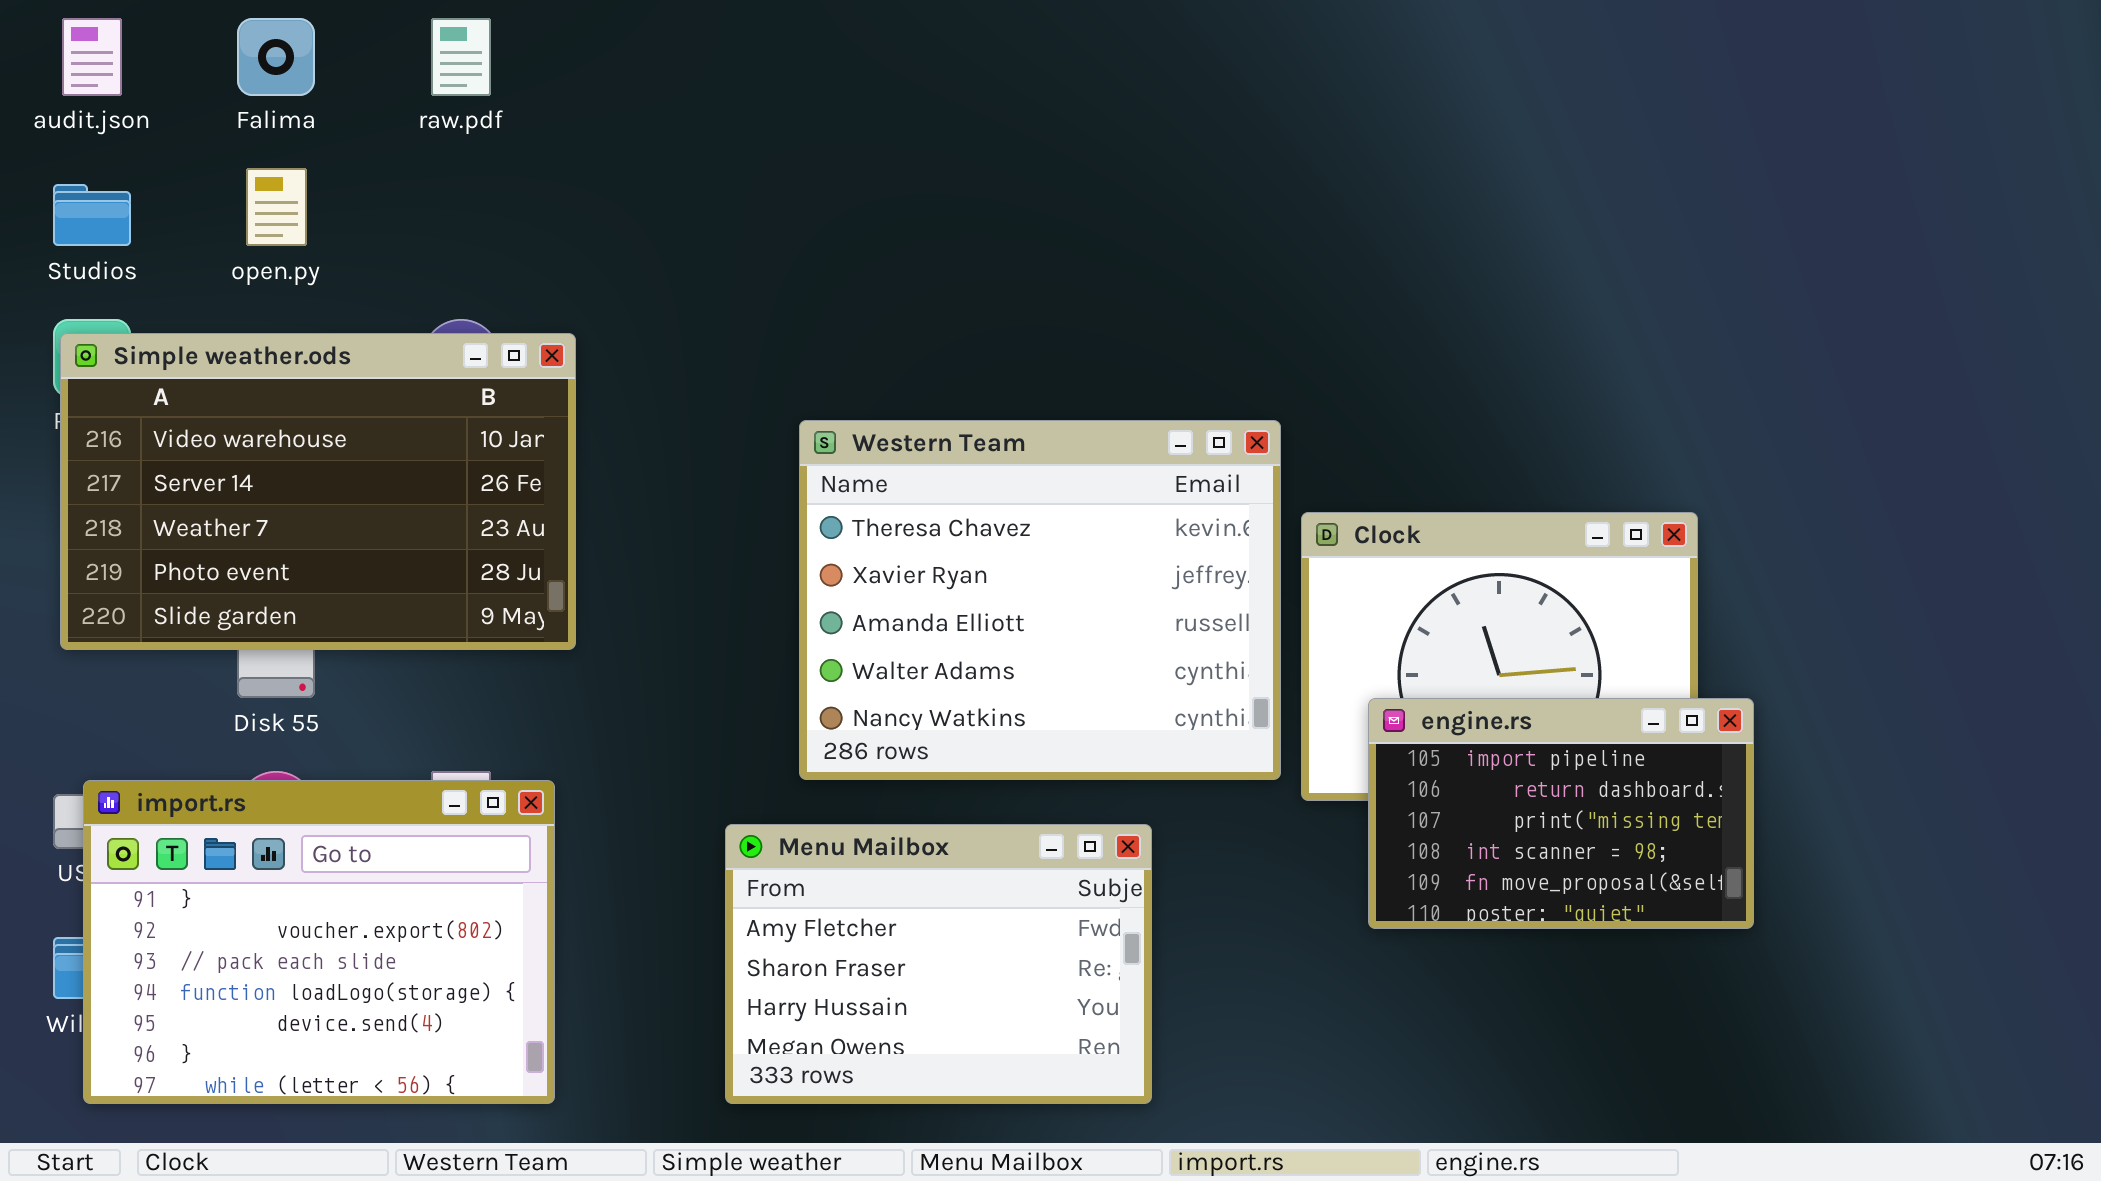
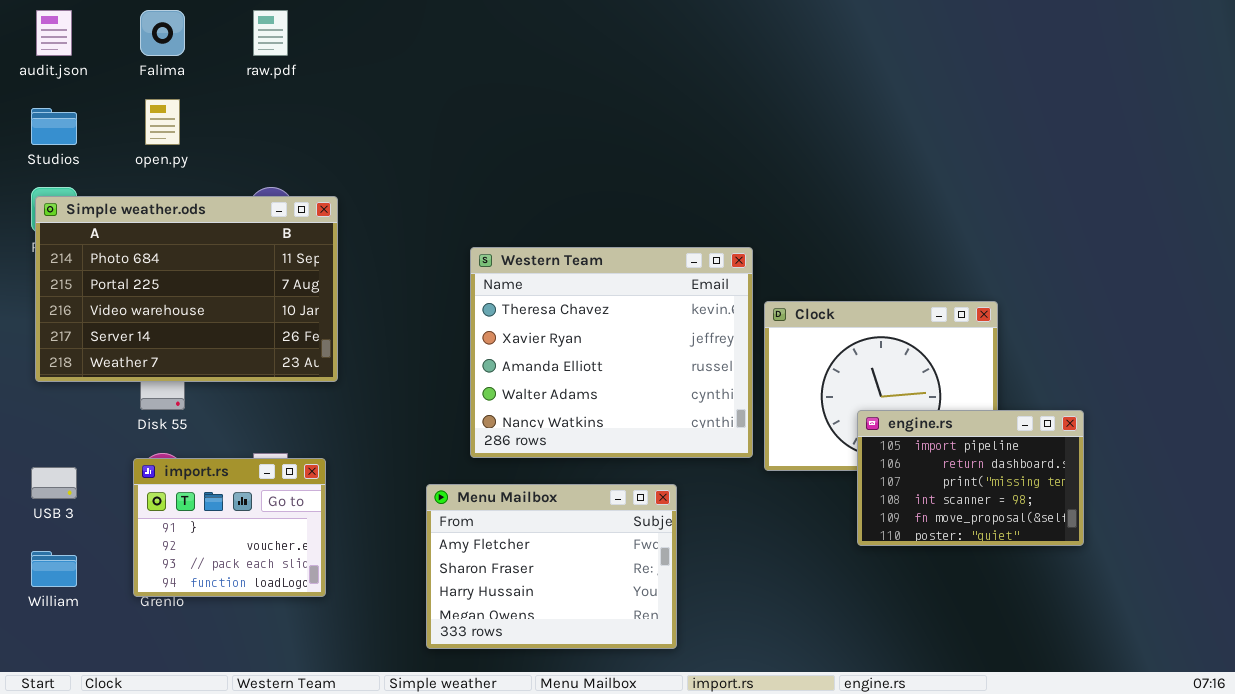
Simple weather.ods: [60,333,576,650] -> [35,196,338,382], scrolled up 2 rows
engine.rs: [1368,698,1754,929] -> [857,410,1084,546], moved
import.rs: [83,780,555,1104] -> [133,458,326,597], resized

